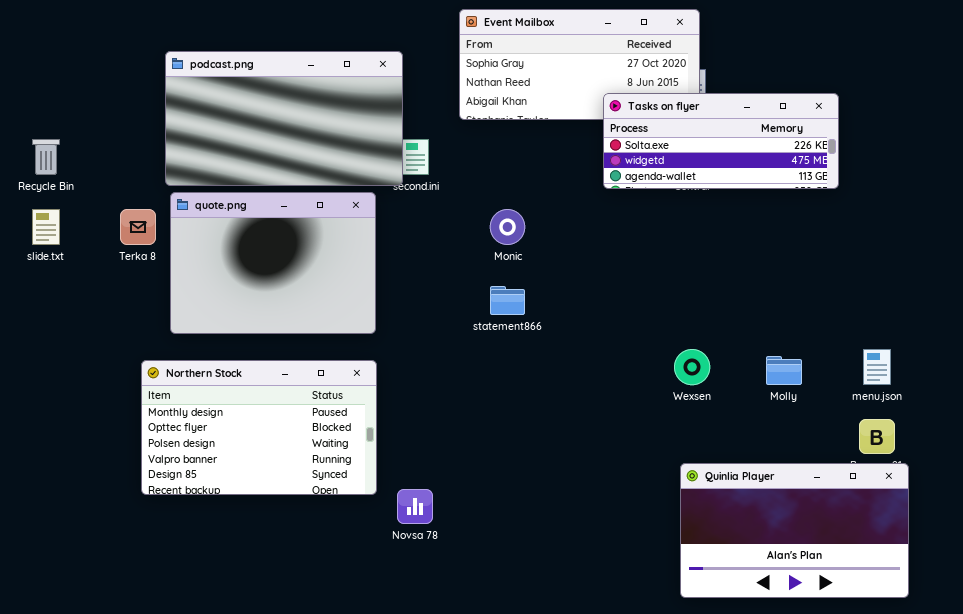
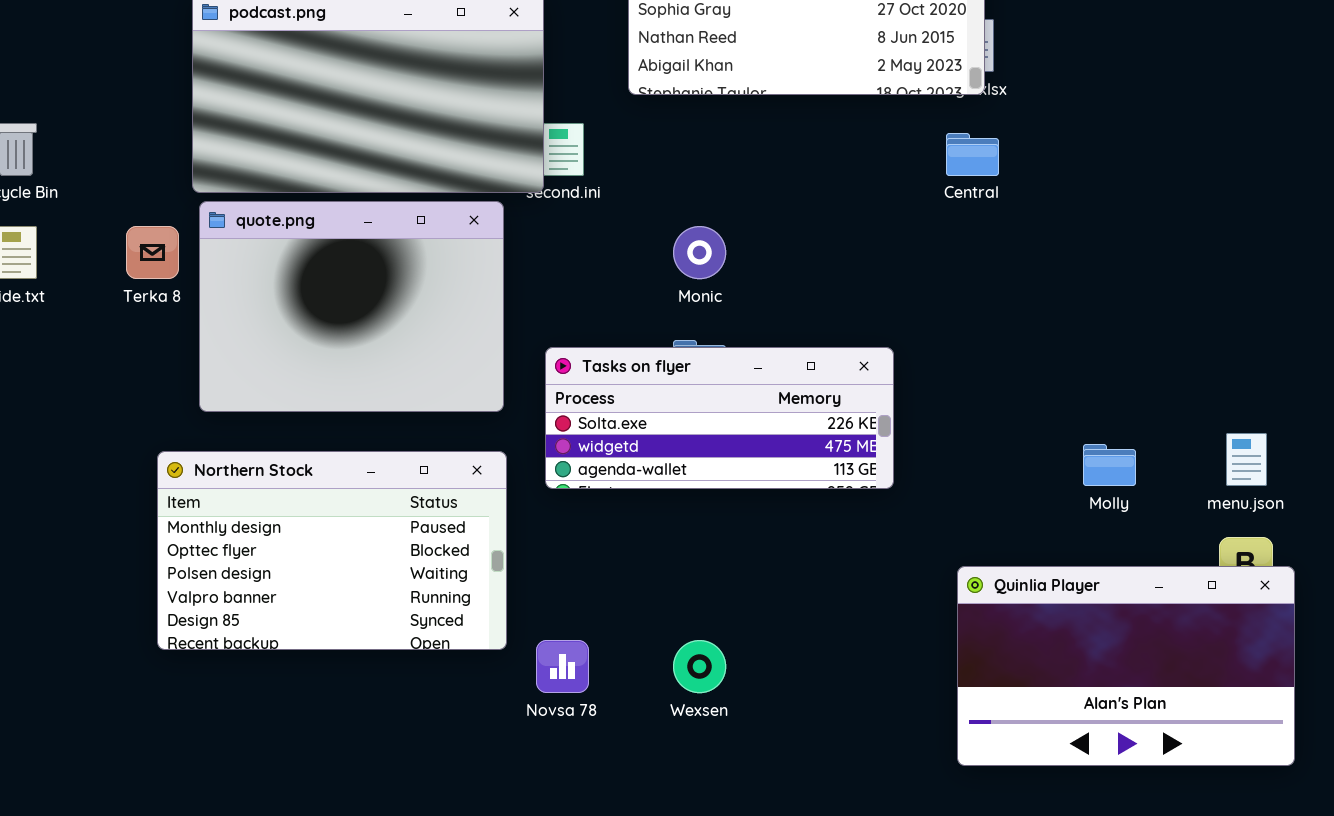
Tasks on flyer: [603,93,839,189] -> [545,347,894,489], moved
Wexsen: [674,349,710,385] -> [673,640,726,693], moved
Quinlia Player: [680,463,909,598] -> [957,566,1295,766], moved

